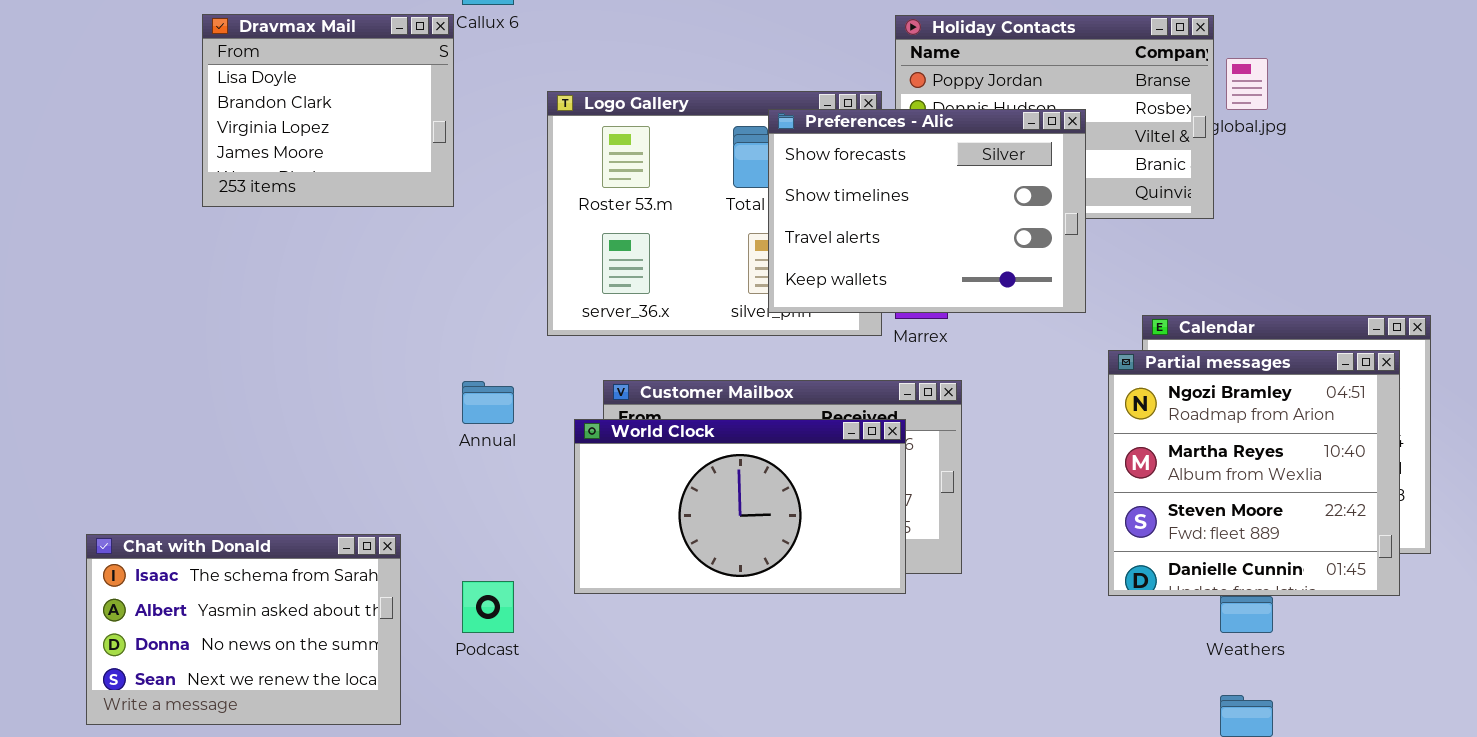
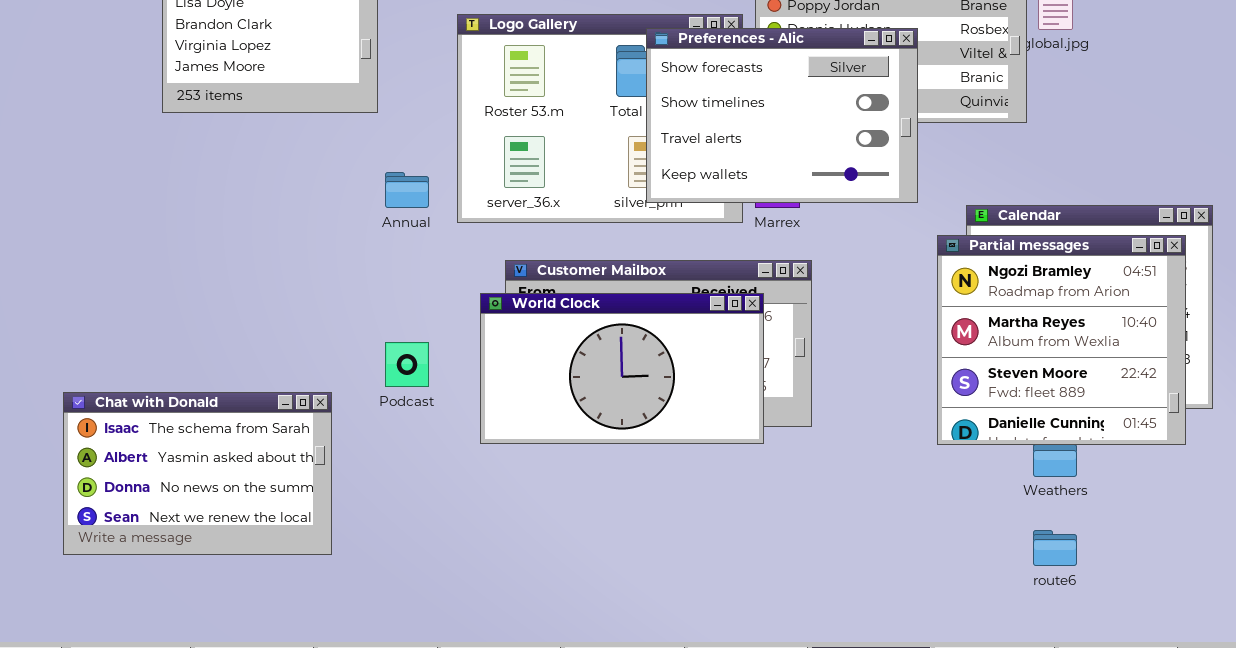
Annual: [462,381,514,424] -> [385,172,429,208], moved
Podcast: [462,581,514,633] -> [385,342,429,387], moved

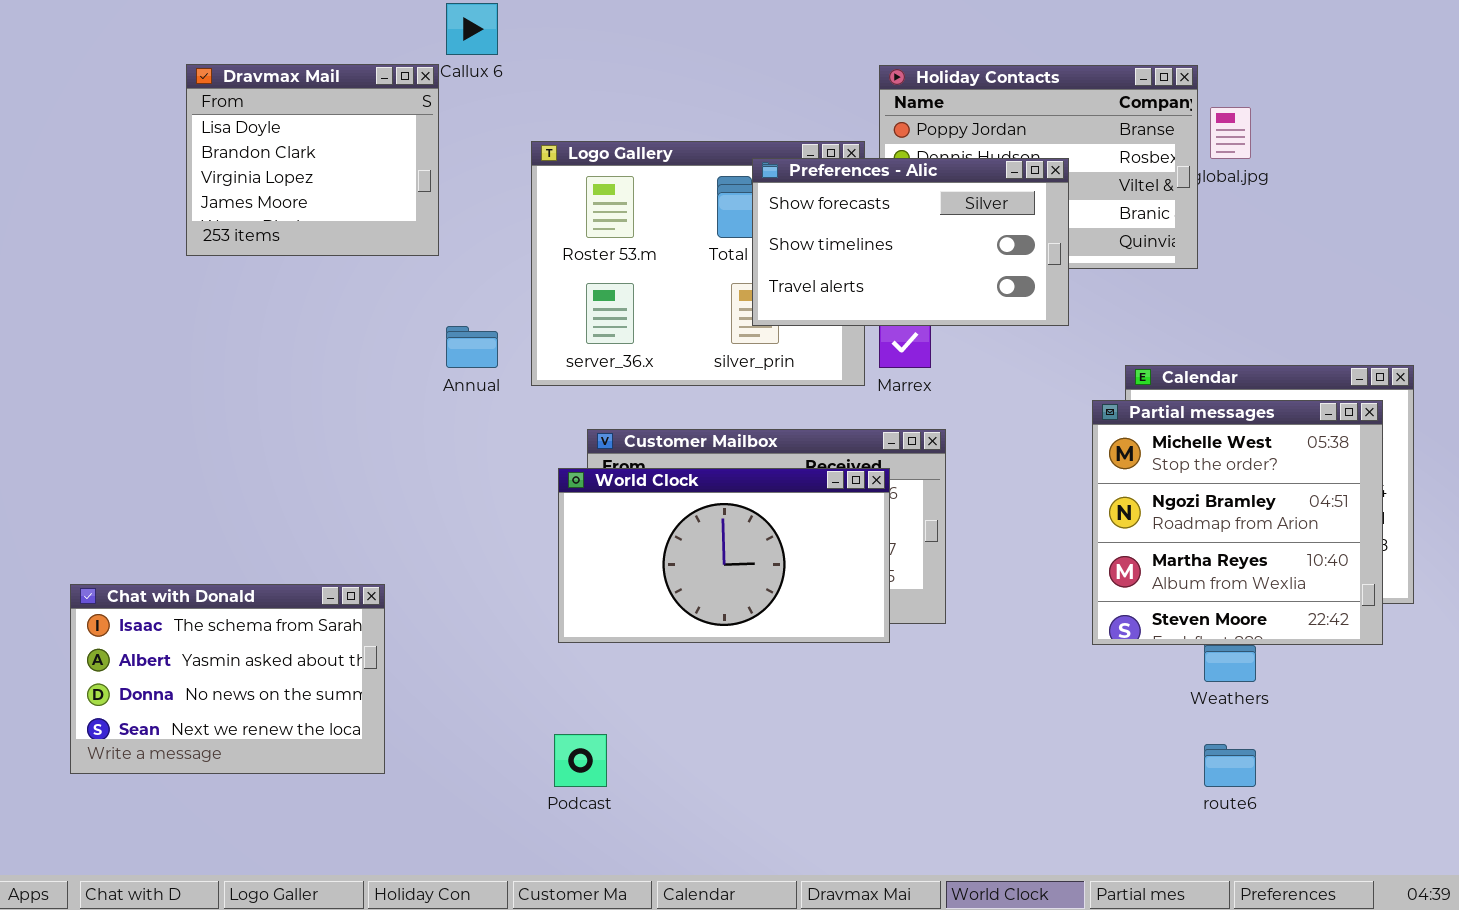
Preferences - Alic: [646,28,918,203] -> [752,158,1069,326], resized
Partial messages: [937,235,1186,445] -> [1092,400,1383,645], scrolled up 1 row
Podcast: [385,342,429,387] -> [554,734,607,787], moved

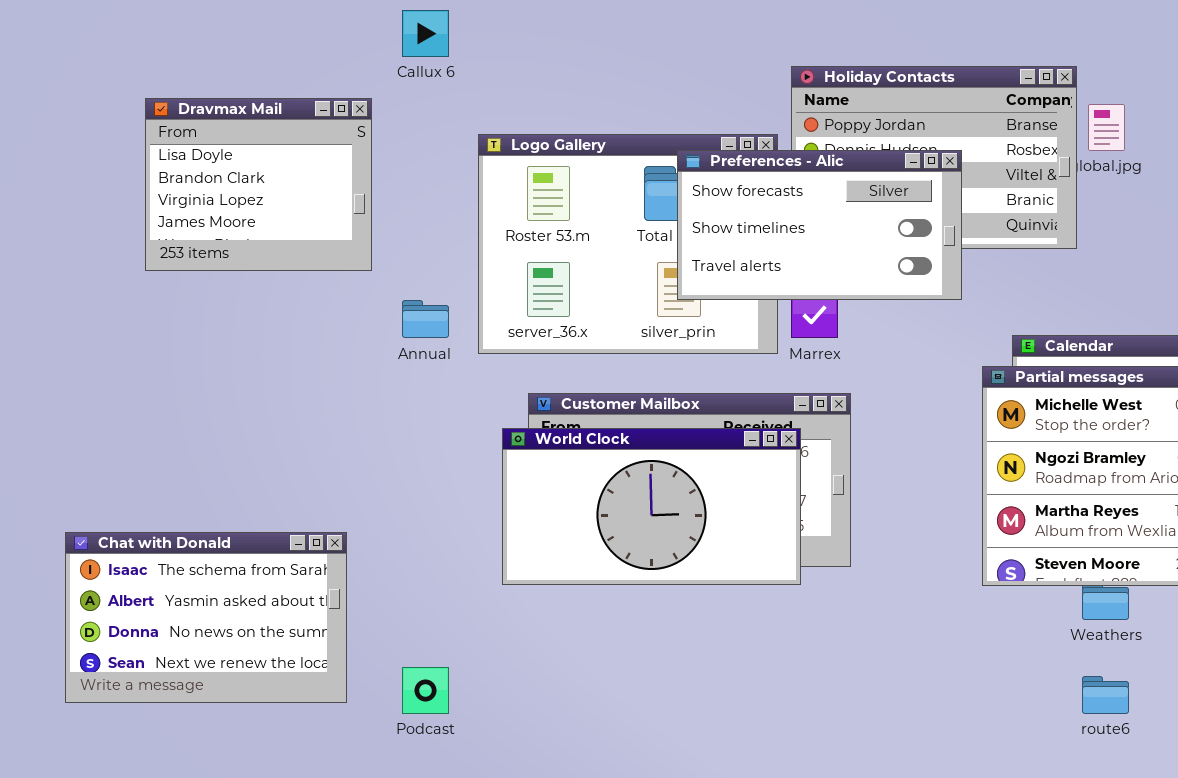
Dravmax Mail: [186,64,439,256] -> [145,98,372,271], moved
Podcast: [554,734,607,787] -> [402,667,449,714], moved

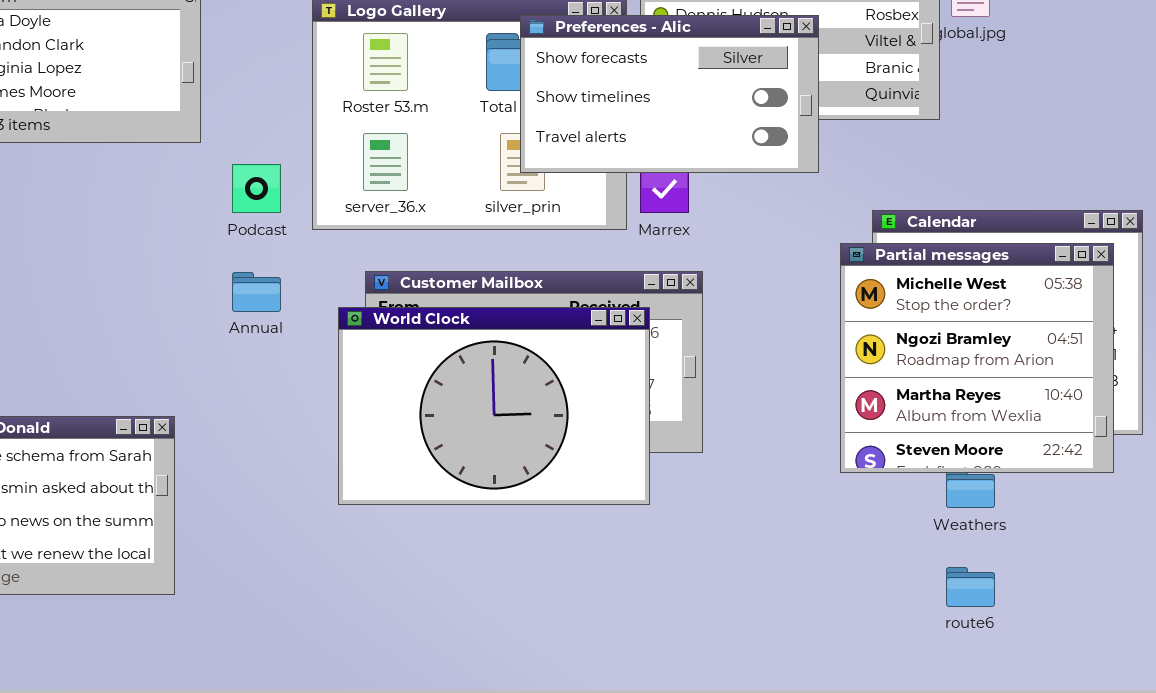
Annual: [402,300,449,338] -> [232,272,281,312], moved
World Clock: [502,428,801,585] -> [338,307,650,505], resized
Podcast: [402,667,449,714] -> [232,164,281,213], moved

